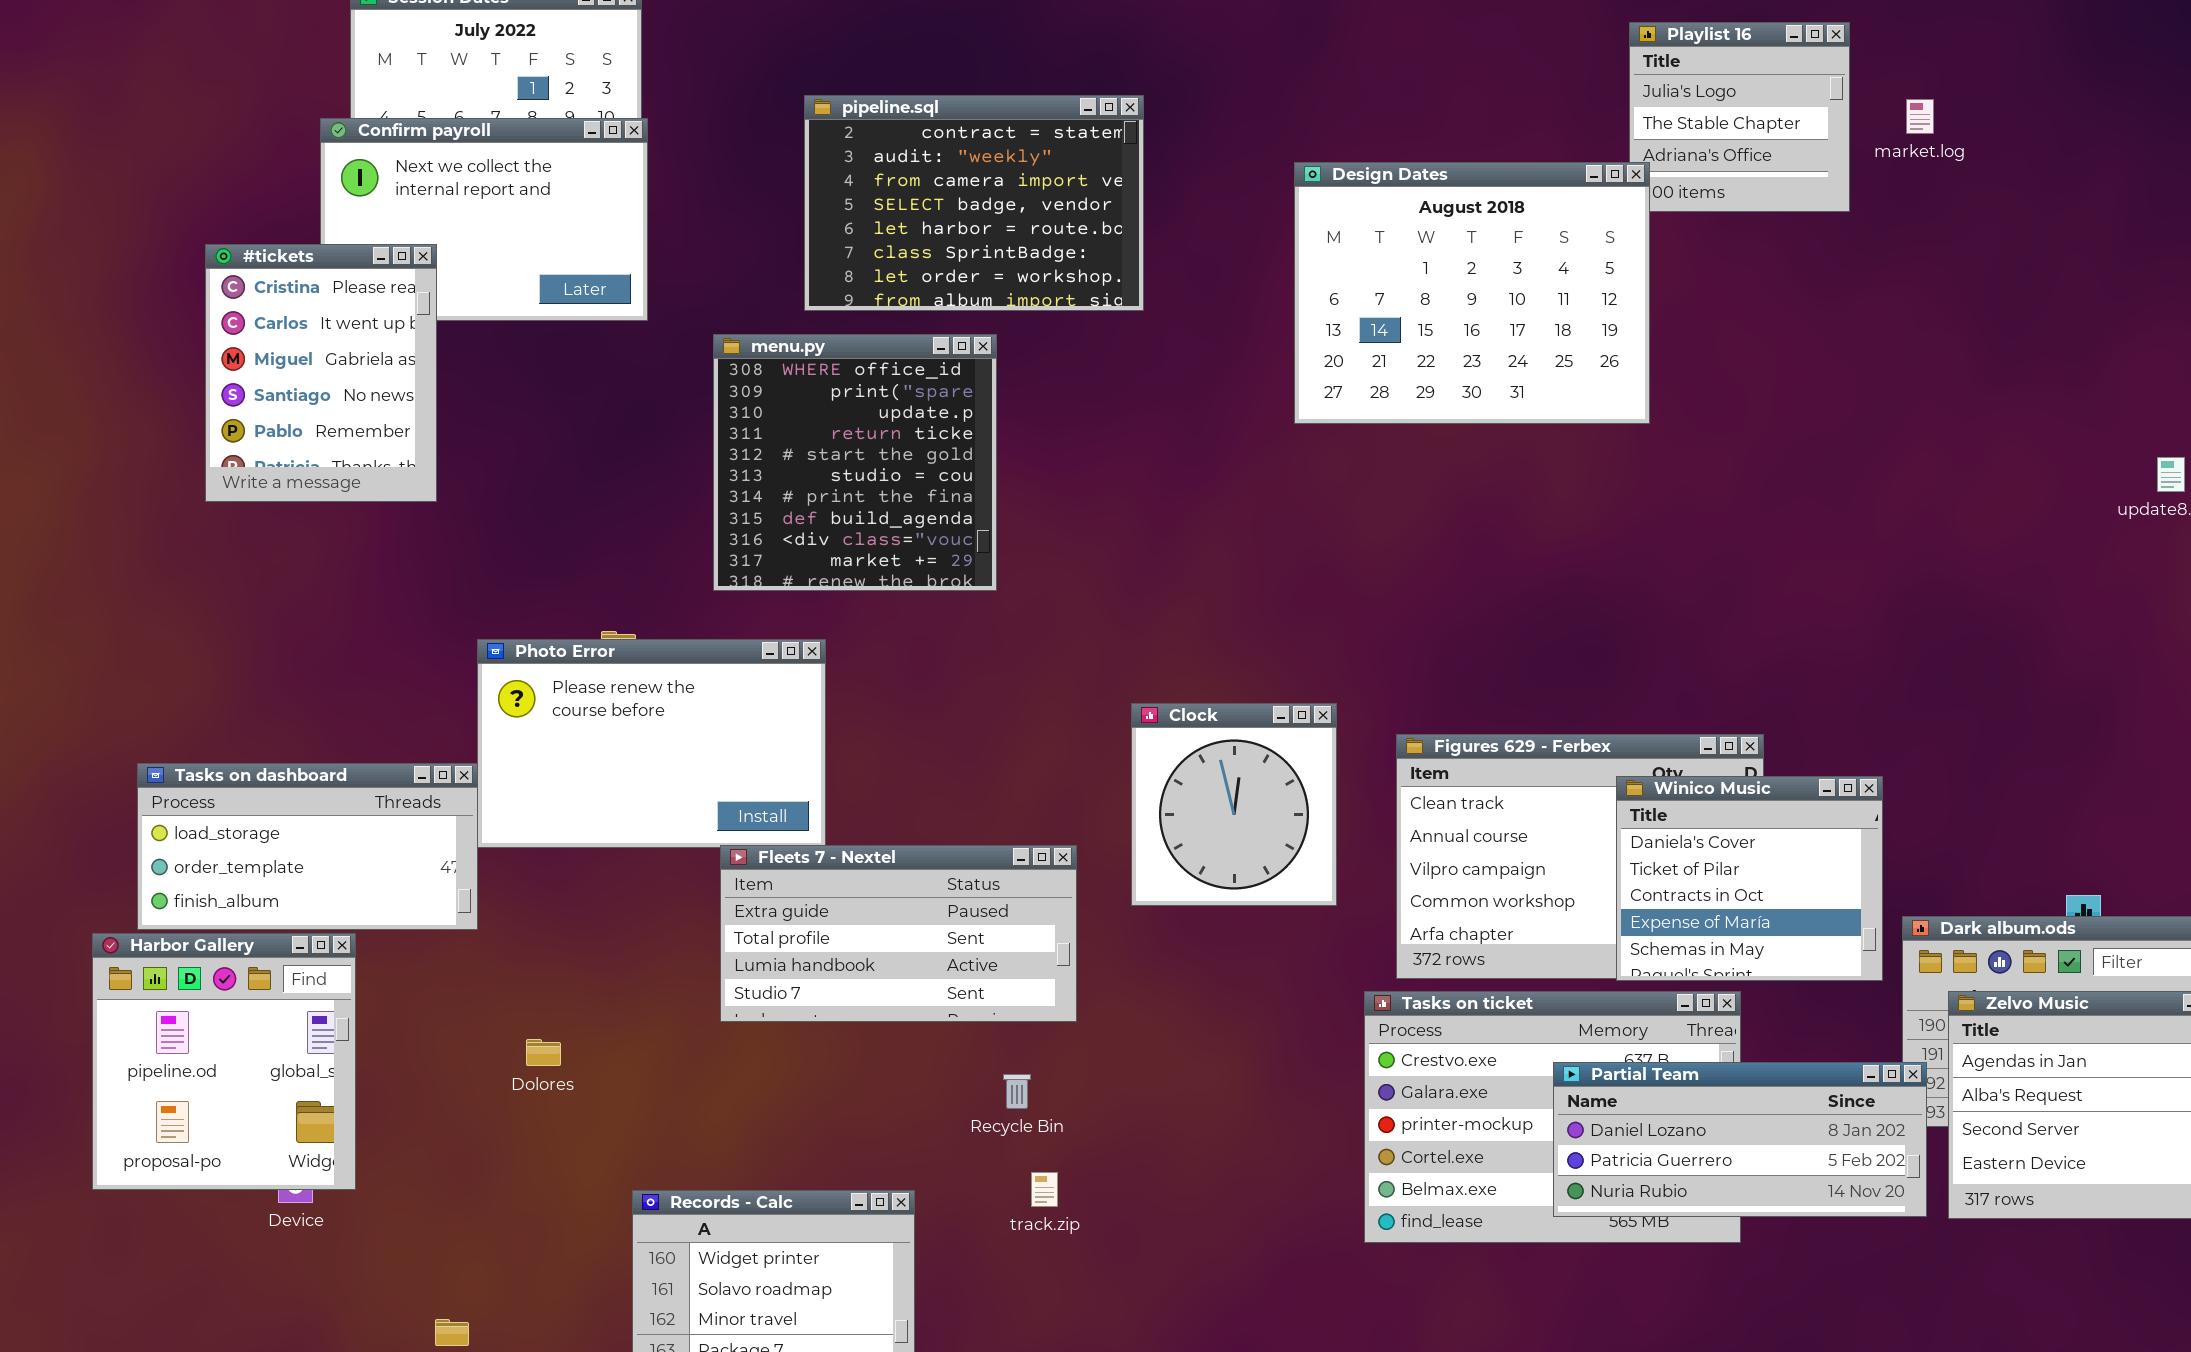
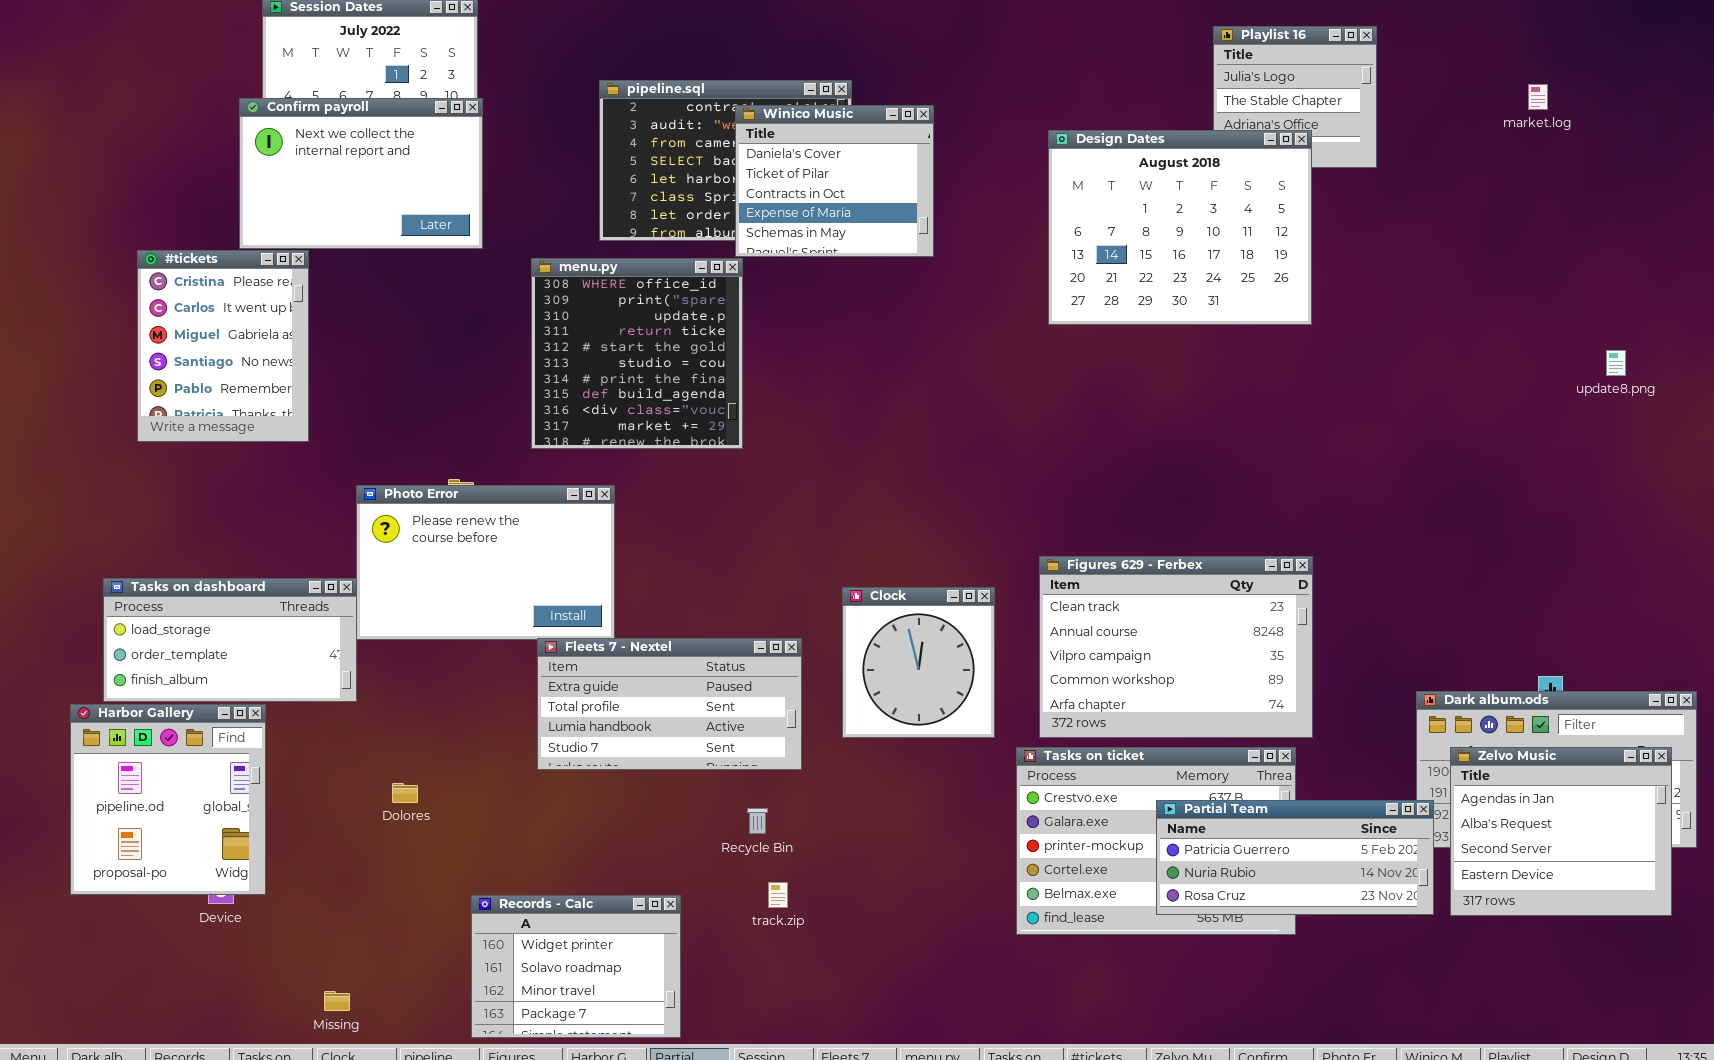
market.log: [1906,99,1934,134] -> [1528,84,1548,110], moved
Design Dates: [1294,162,1650,424] -> [1048,130,1312,325], moved
#tickets: [205,244,437,502] -> [137,250,309,442], moved
Clock: [1131,703,1337,906] -> [842,587,995,738], moved
Winico Music: [1616,776,1883,981] -> [735,105,934,257], moved
Partial Team: [1553,1062,1927,1217] -> [1156,800,1434,915], scrolled down 1 row

